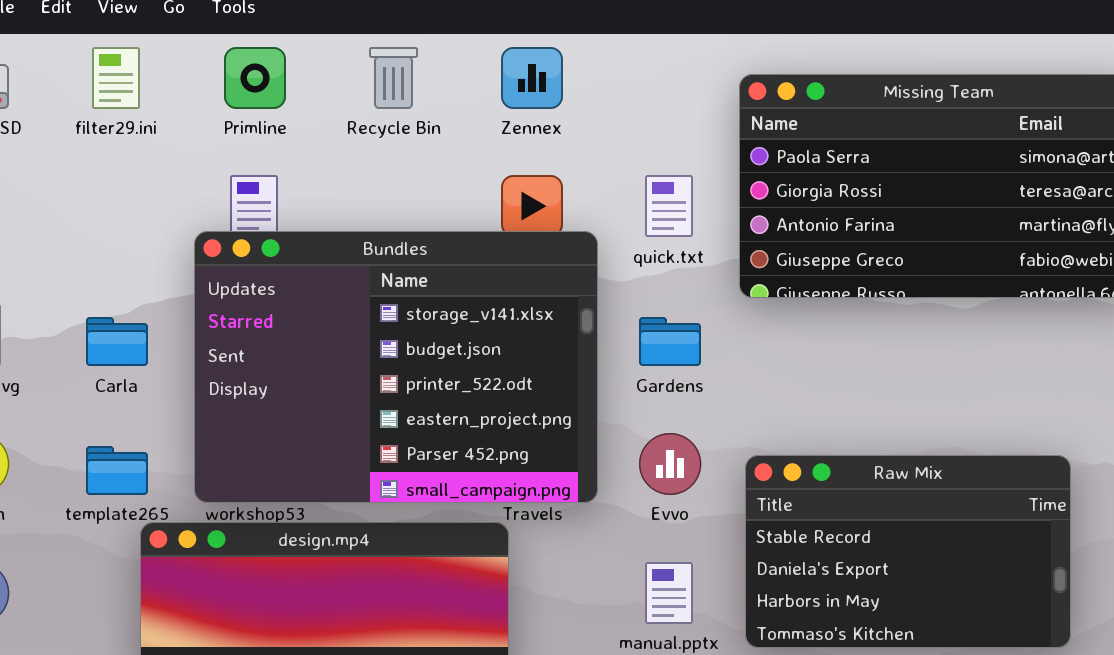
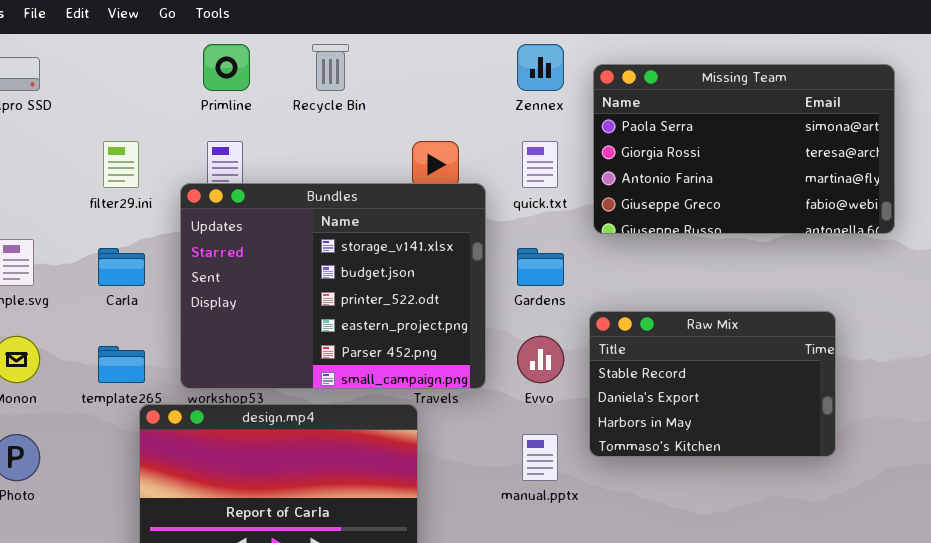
filter29.ini: [92,47,140,109] -> [103,141,139,188], moved
Zennex: [501,47,563,109] -> [517,44,564,91], moved
Raw Mix: [745,455,1071,648] -> [589,311,836,457], moved

